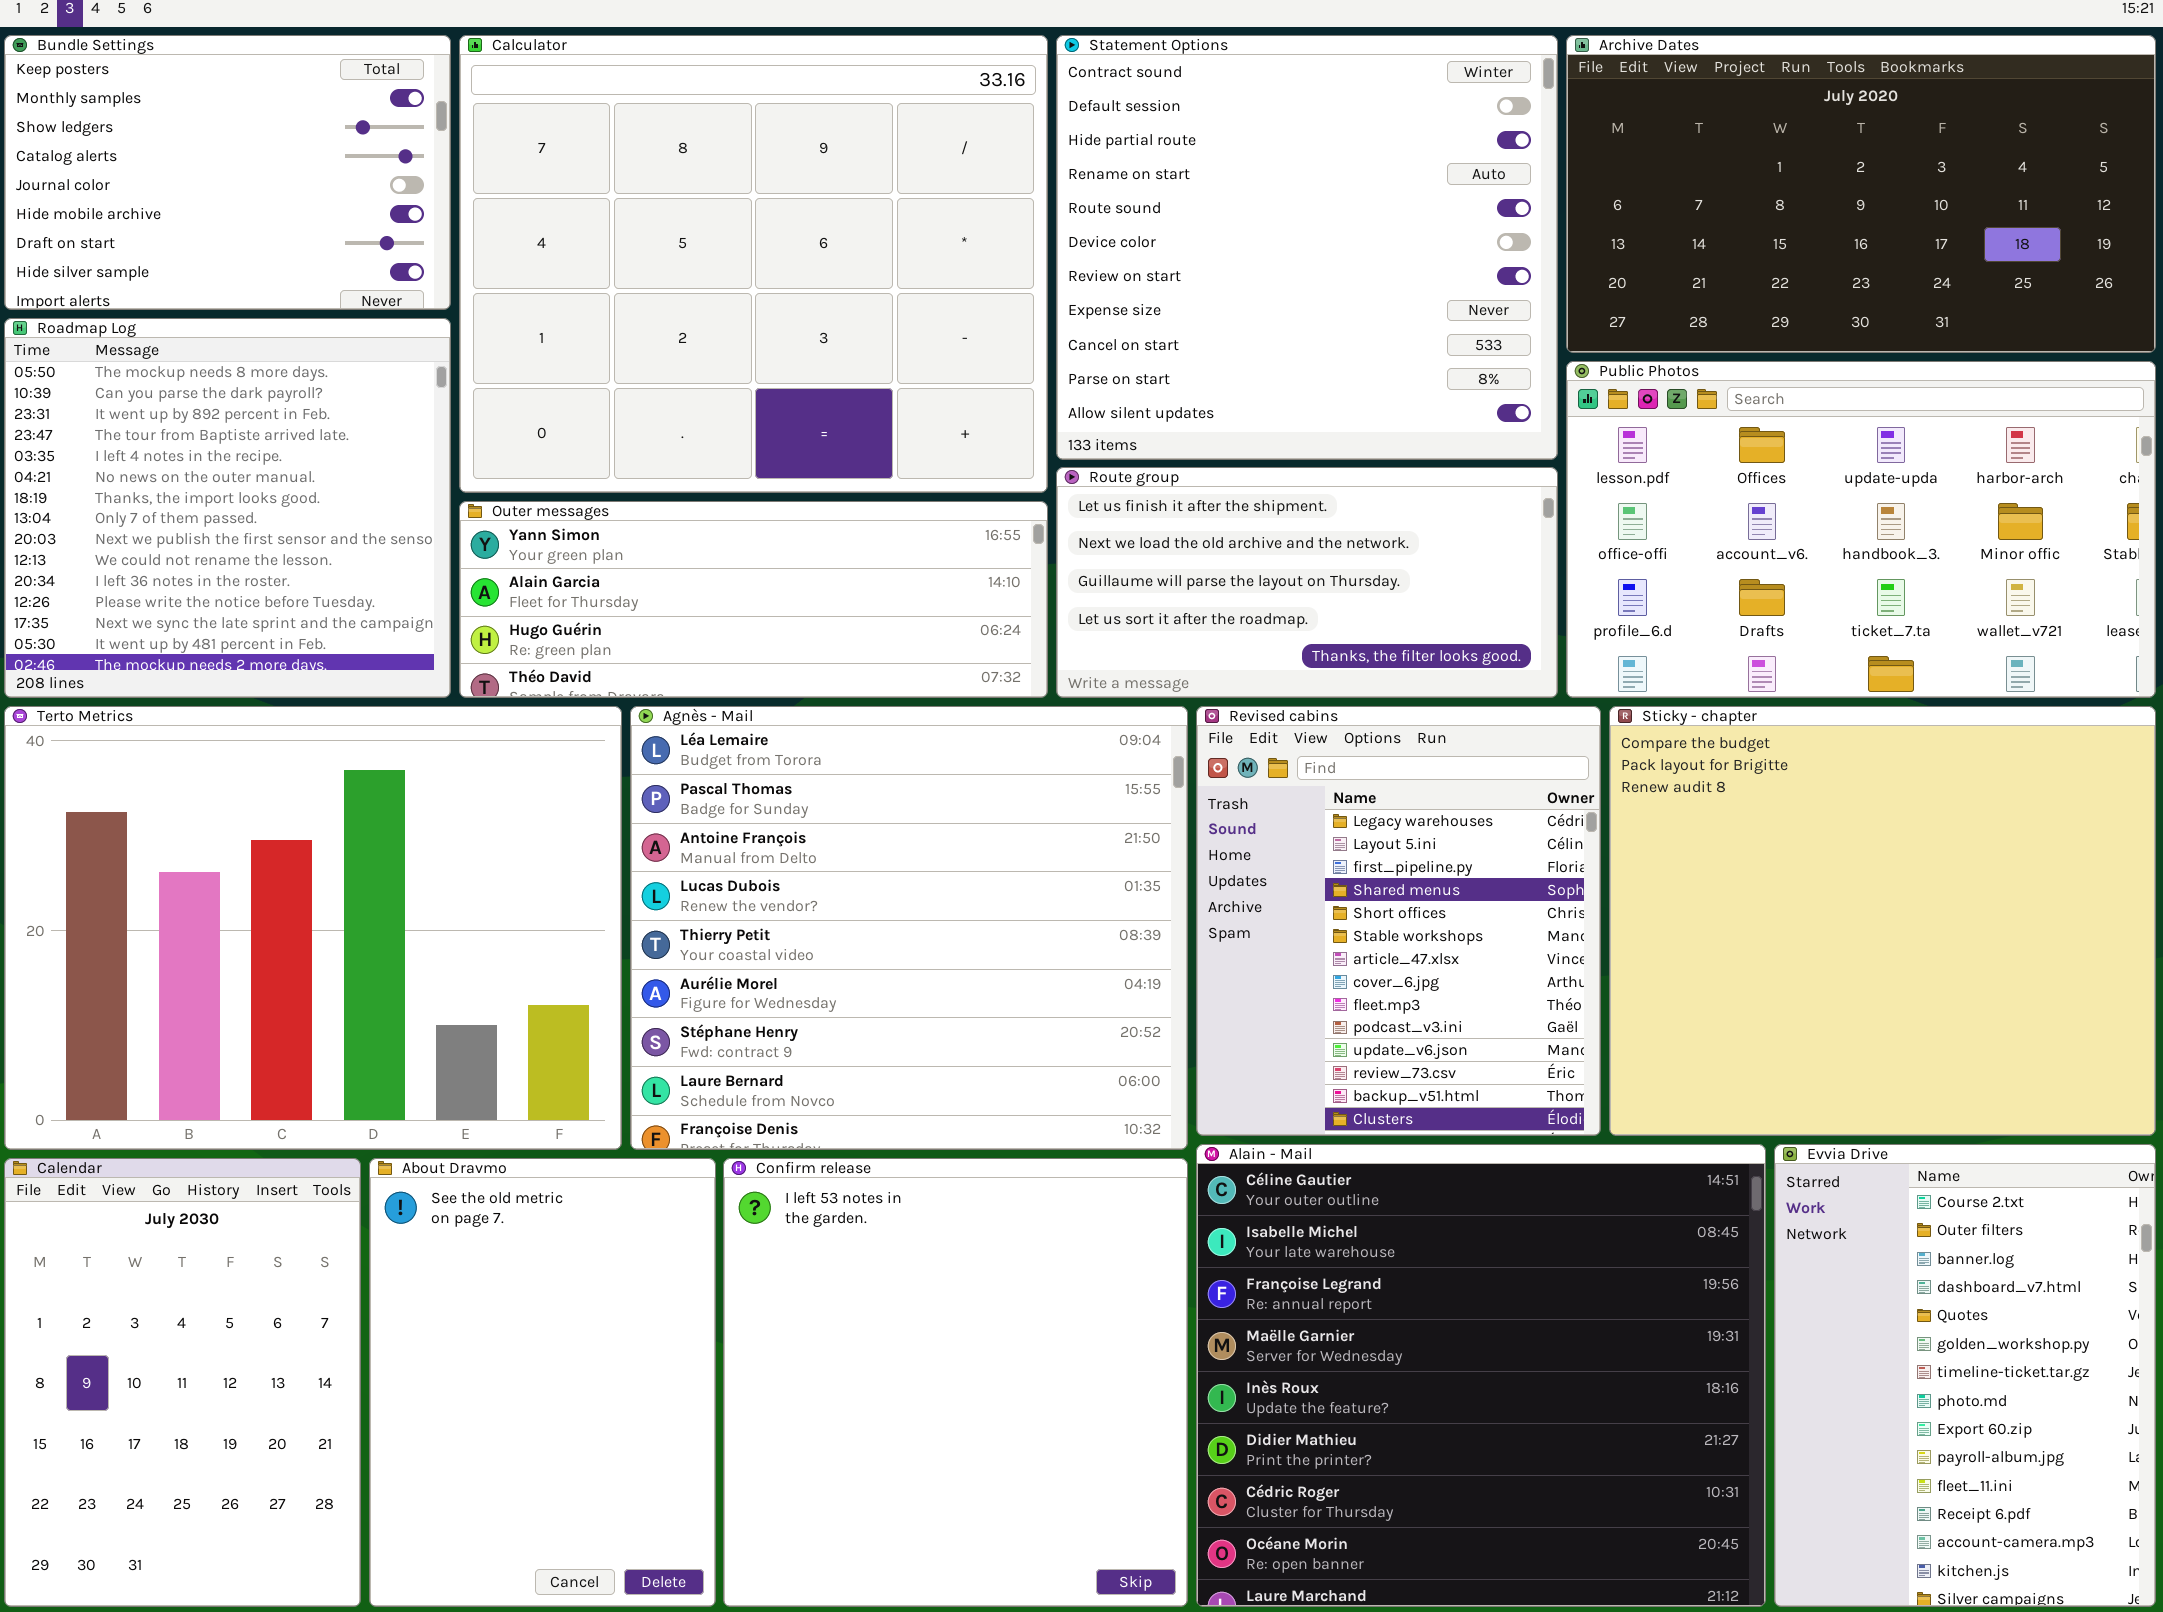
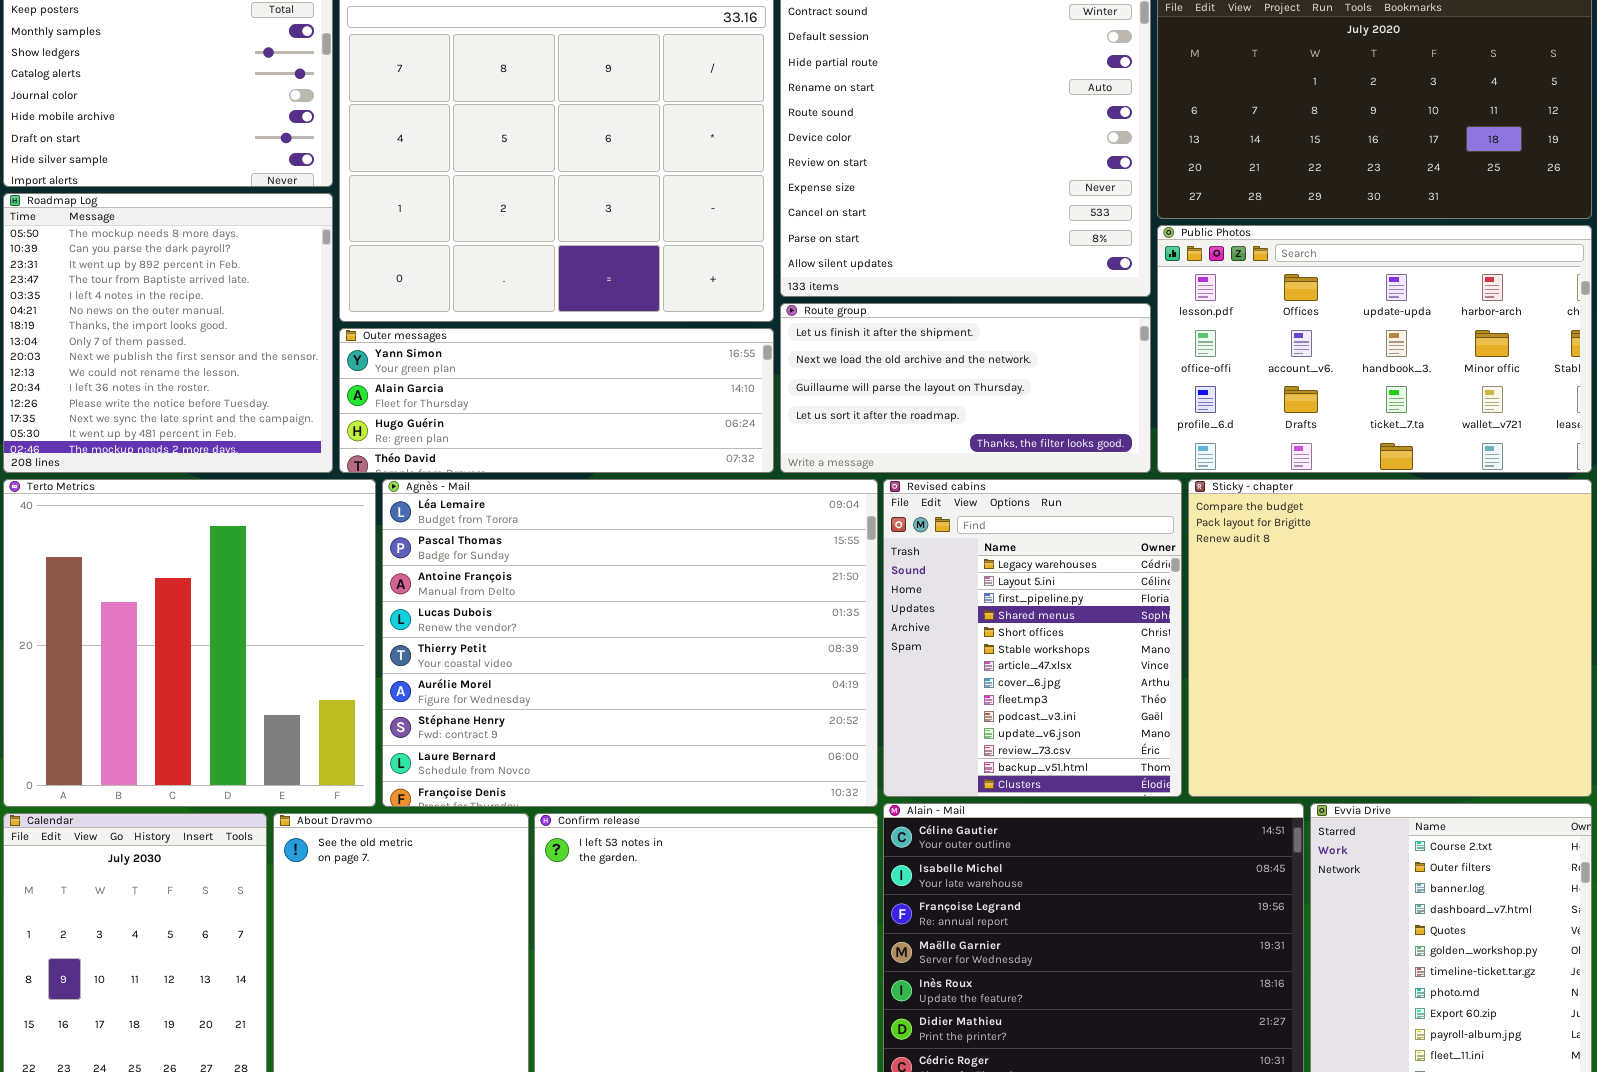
Terto Metrics: [4,706,622,1150] -> [3,479,376,807], resized
Agnès - Mail: [630,706,1188,1150] -> [382,479,878,807], resized

